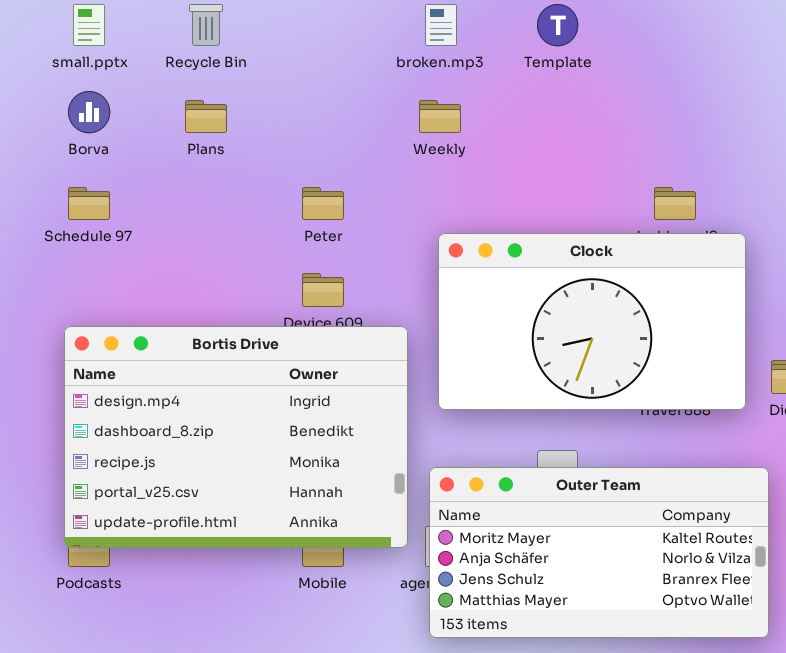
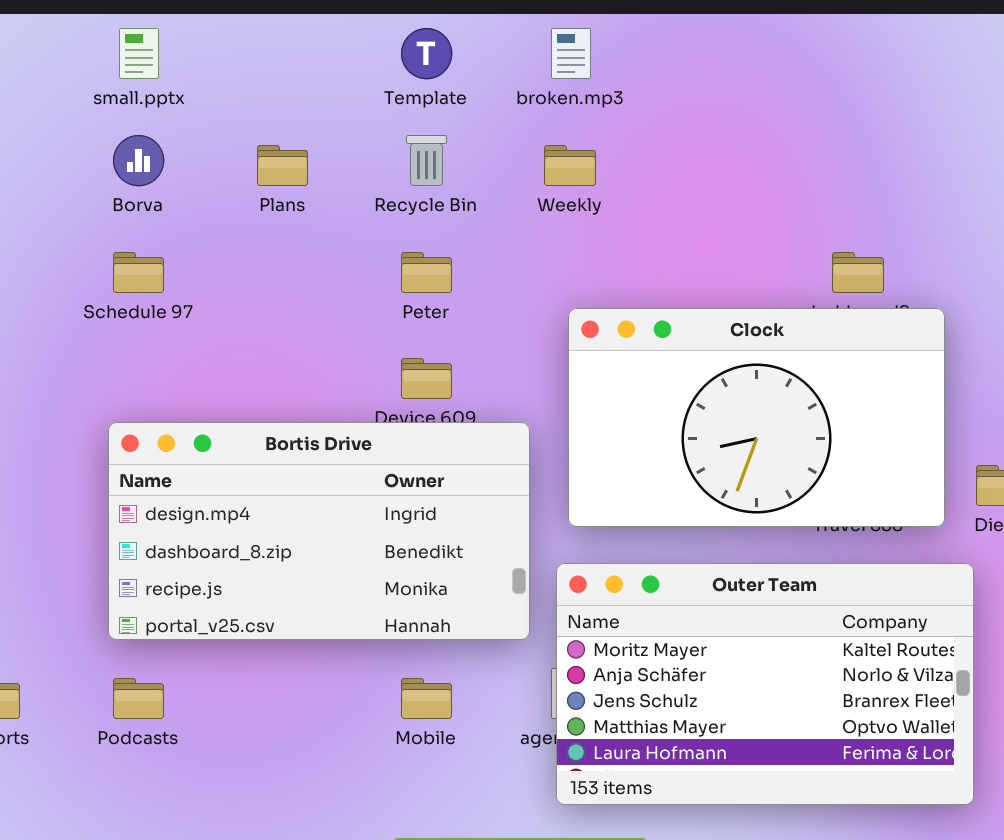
Recycle Bin: [189,4,223,46] -> [406,135,447,186], moved
Template: [537,4,578,46] -> [401,28,452,79], moved
Bortis Drive: [64,326,408,548] -> [108,422,530,640], resized
Outer Team: [429,467,769,638] -> [556,563,974,805], resized

